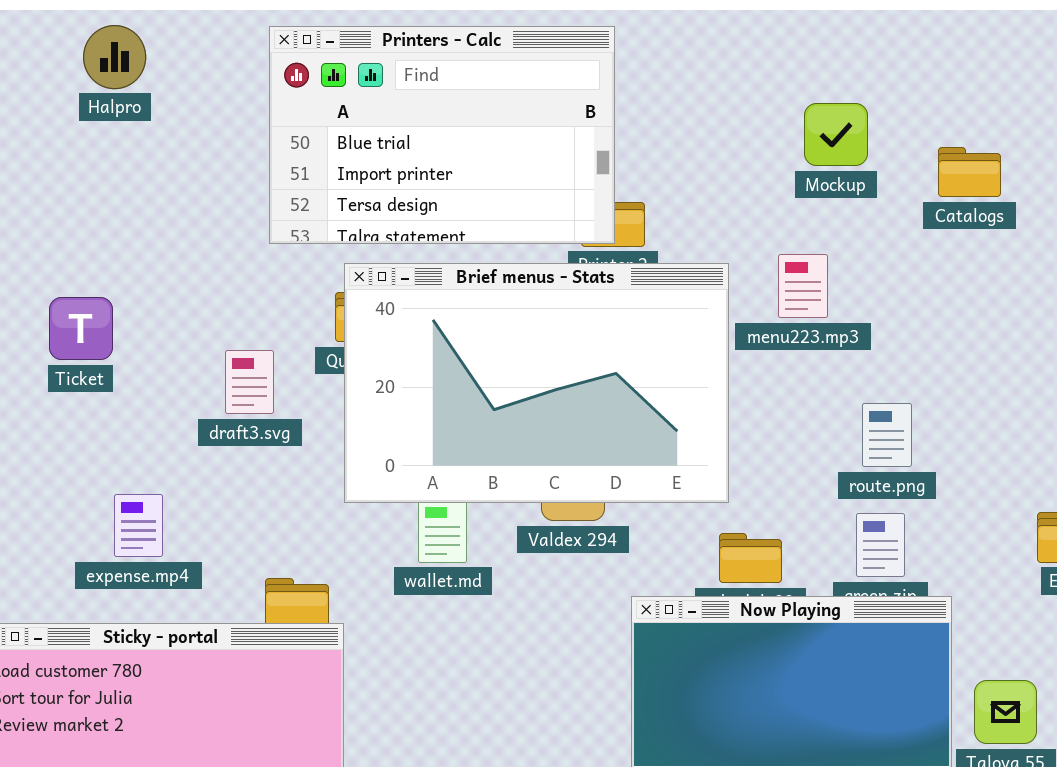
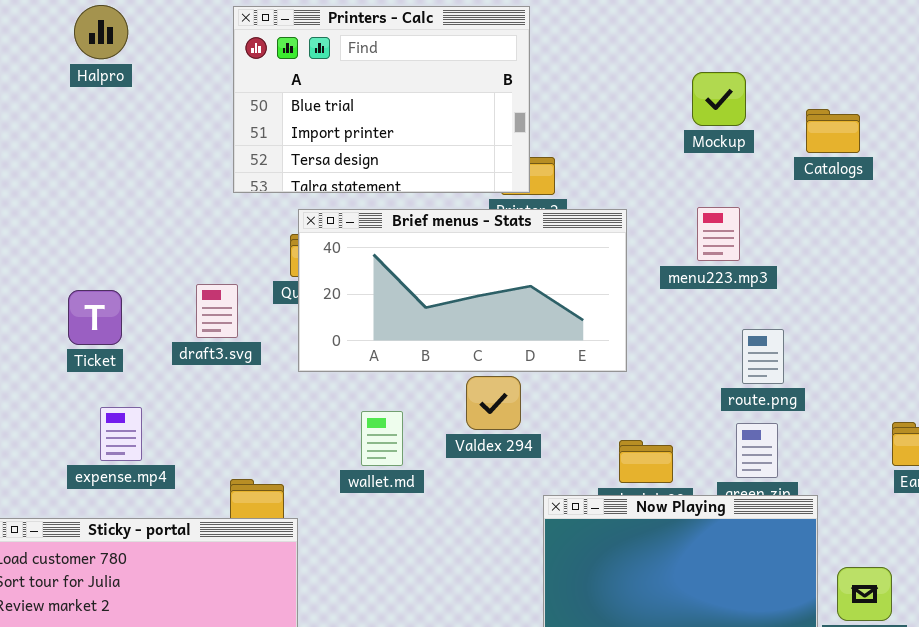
menu223.mp3: [778,254,828,318] -> [697,207,740,261], moved
Brief menus - Stats: [344,263,729,503] -> [298,209,627,372], resized
Ticket: [49,297,113,360] -> [68,290,122,345], moved

